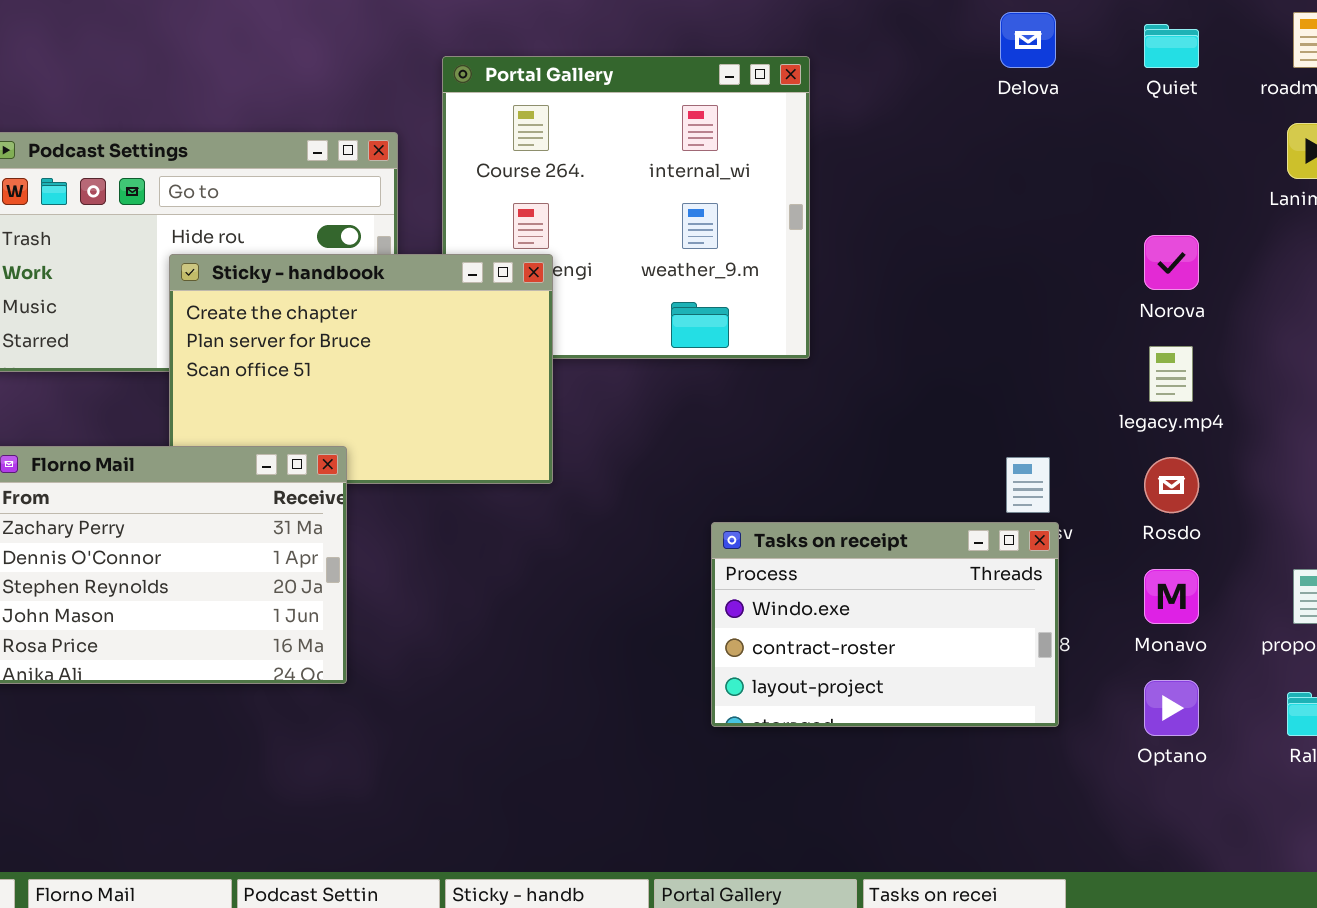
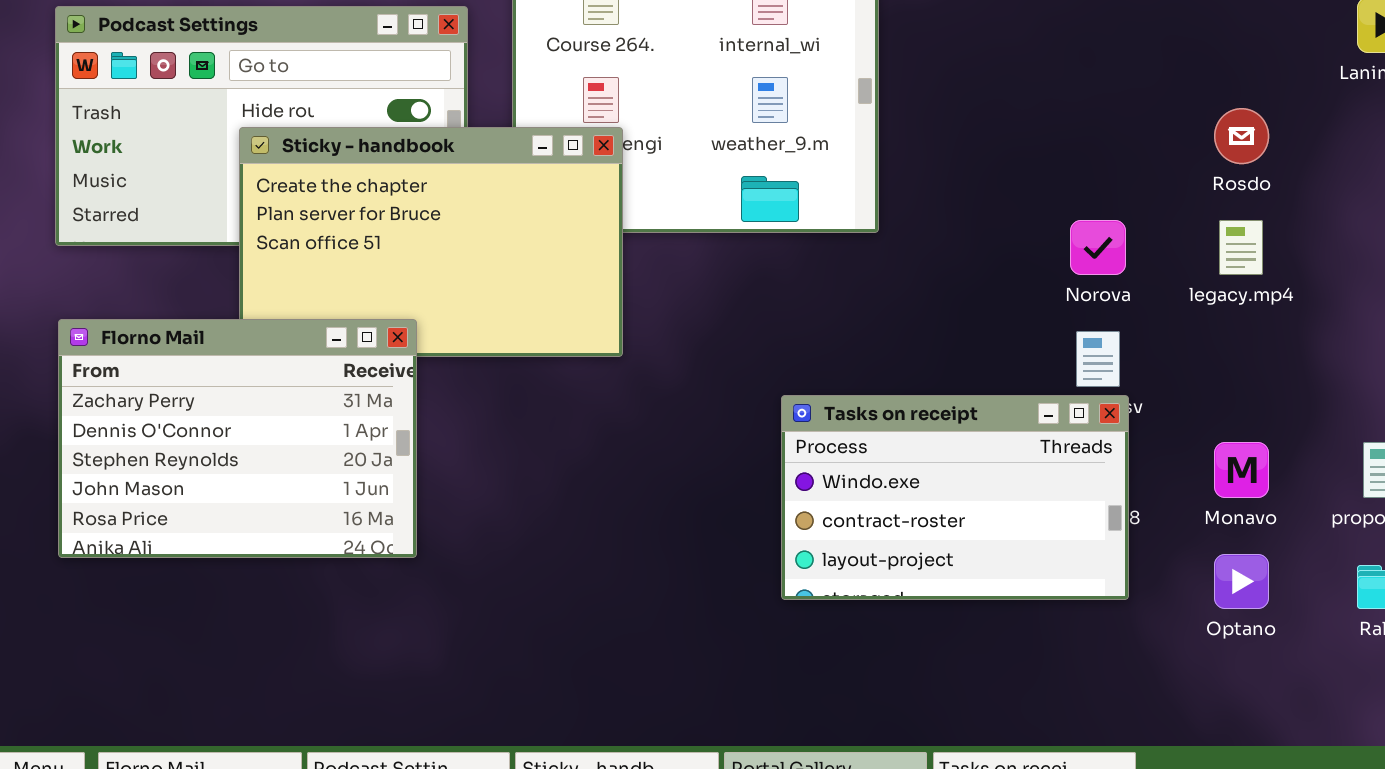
Norova: [1144,235,1199,290] -> [1070,220,1126,275], moved
Rosdo: [1144,457,1199,513] -> [1214,108,1269,164], moved

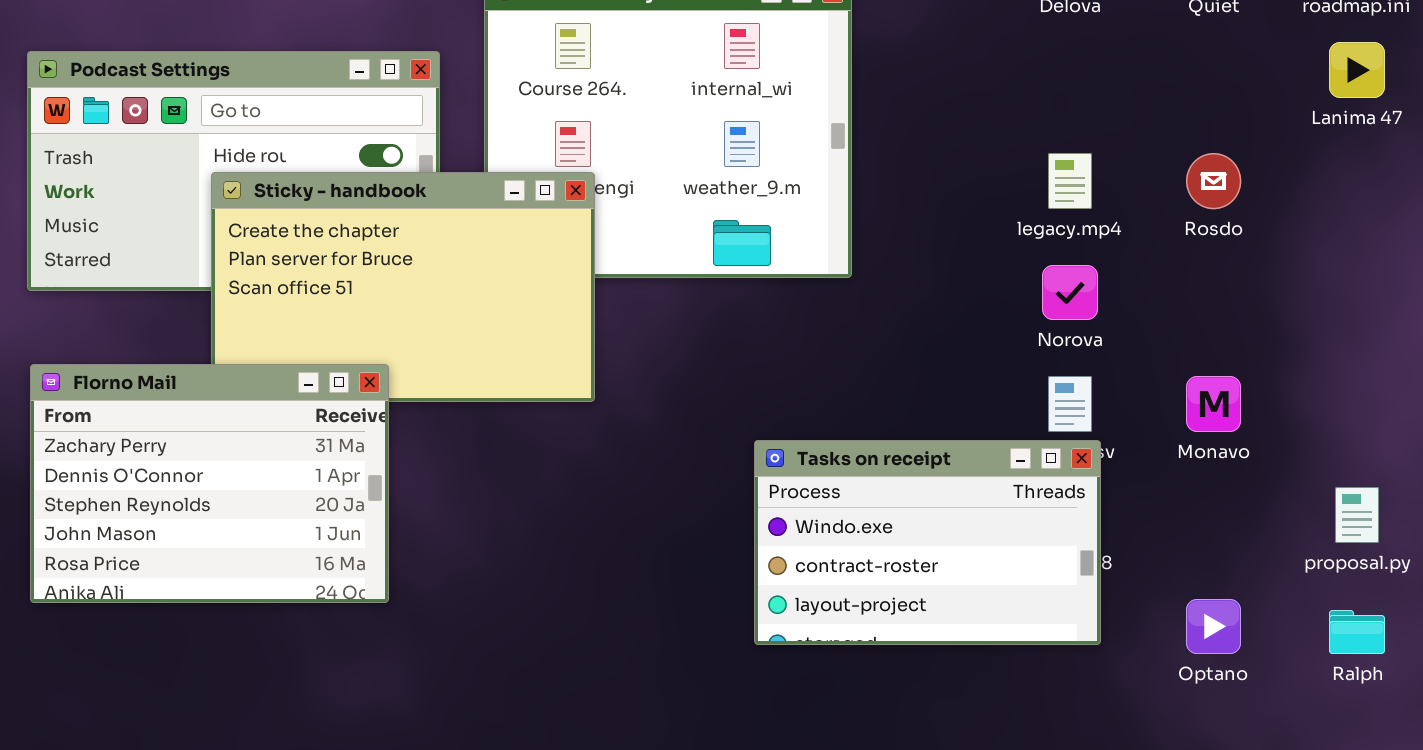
legacy.mp4: [1219,220,1263,275] -> [1048,153,1092,209], moved
Monavo: [1214,442,1269,498] -> [1186,376,1241,432], moved

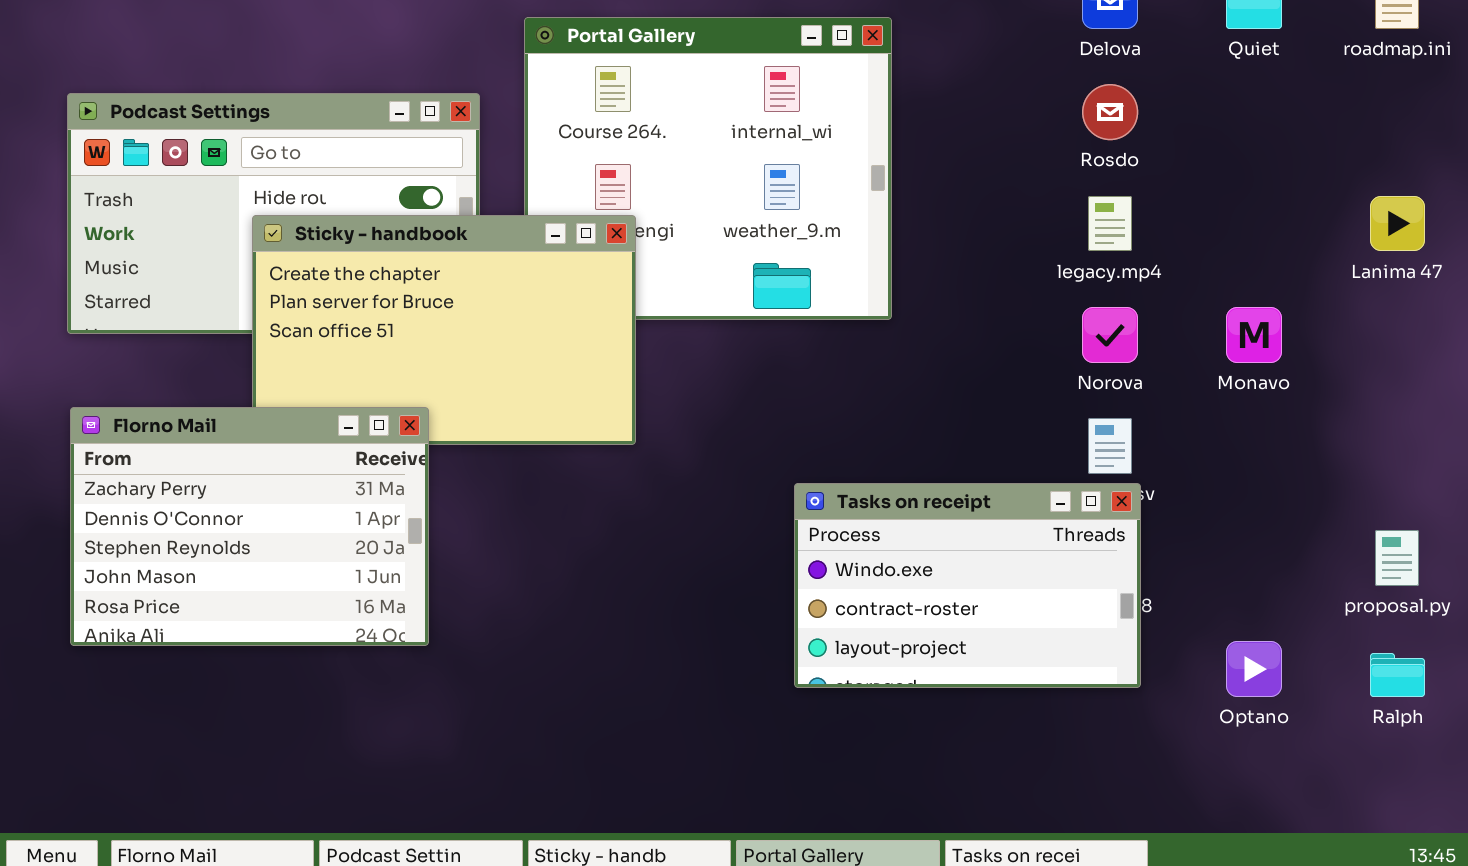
Lanima 47: [1329,42,1385,98] -> [1370,196,1425,251], moved
Rosdo: [1186,153,1241,209] -> [1082,84,1138,140], moved
Monavo: [1186,376,1241,432] -> [1226,307,1282,363], moved

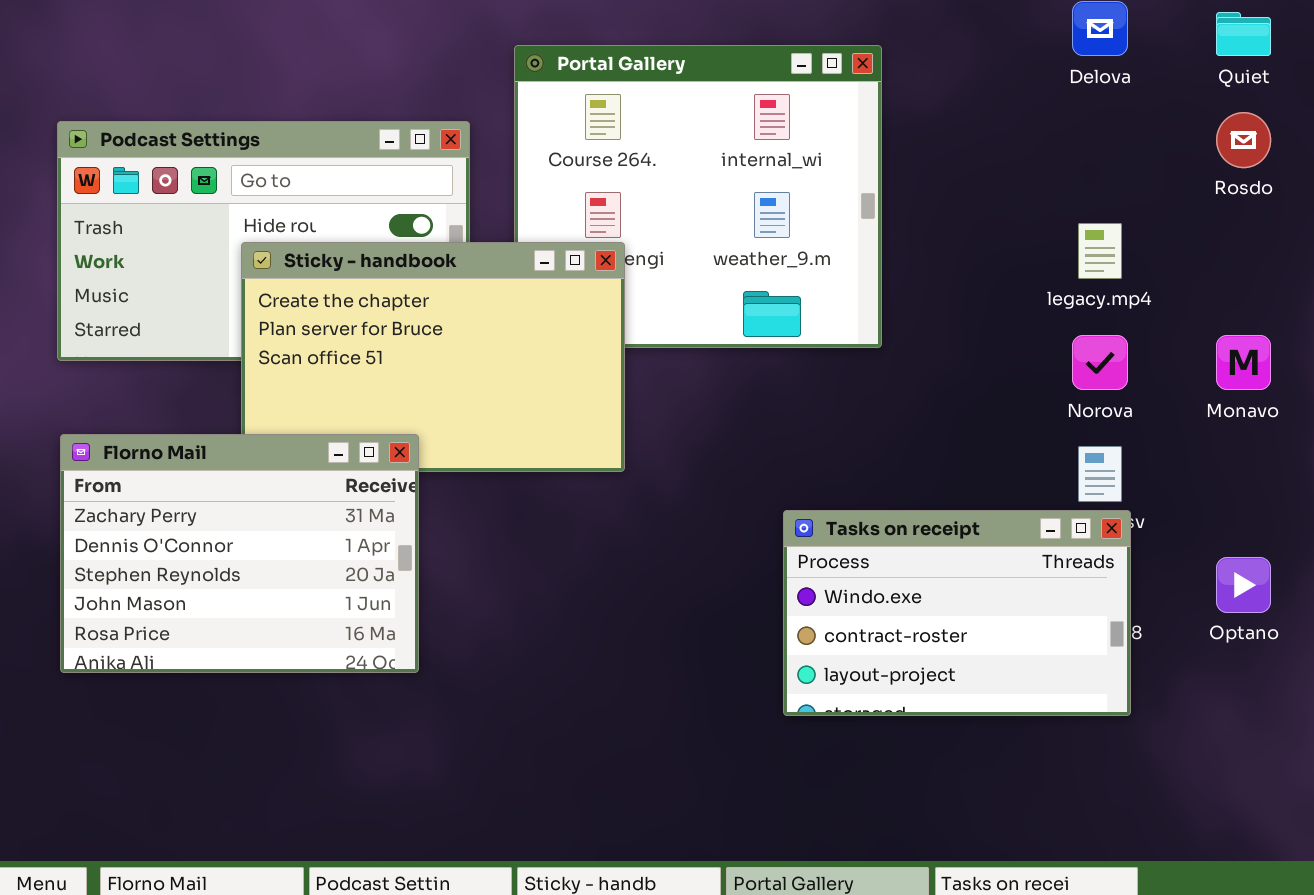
Rosdo: [1082,84,1138,140] -> [1216,112,1271,168], moved
Optano: [1226,641,1282,697] -> [1216,557,1271,613], moved

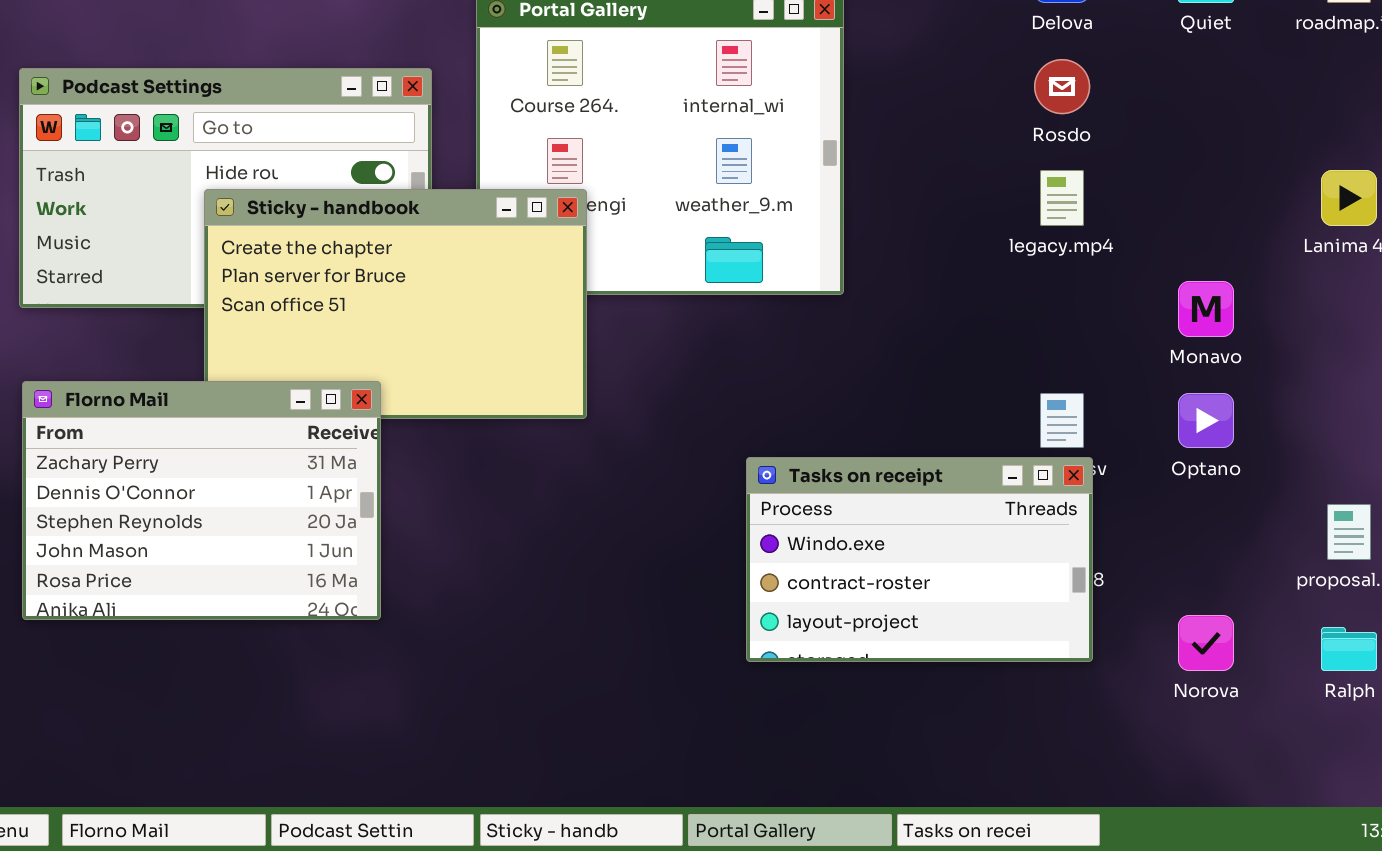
Rosdo: [1216,112,1271,168] -> [1034,59,1090,114], moved
Norova: [1072,335,1128,390] -> [1178,615,1234,671], moved
Optano: [1216,557,1271,613] -> [1178,393,1234,448], moved

